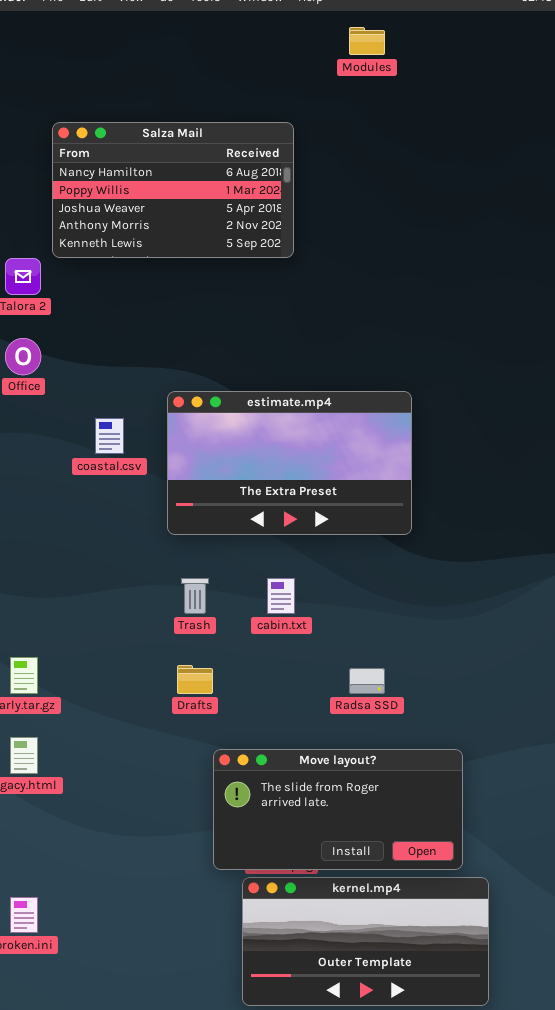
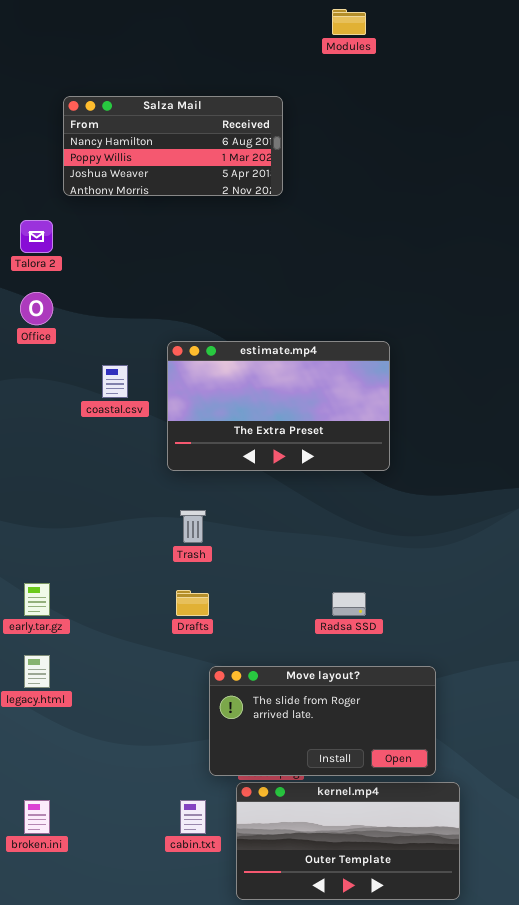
Salza Mail: [52,122,294,258] -> [63,96,283,196], resized
cabin.txt: [267,578,295,614] -> [180,800,206,834], moved

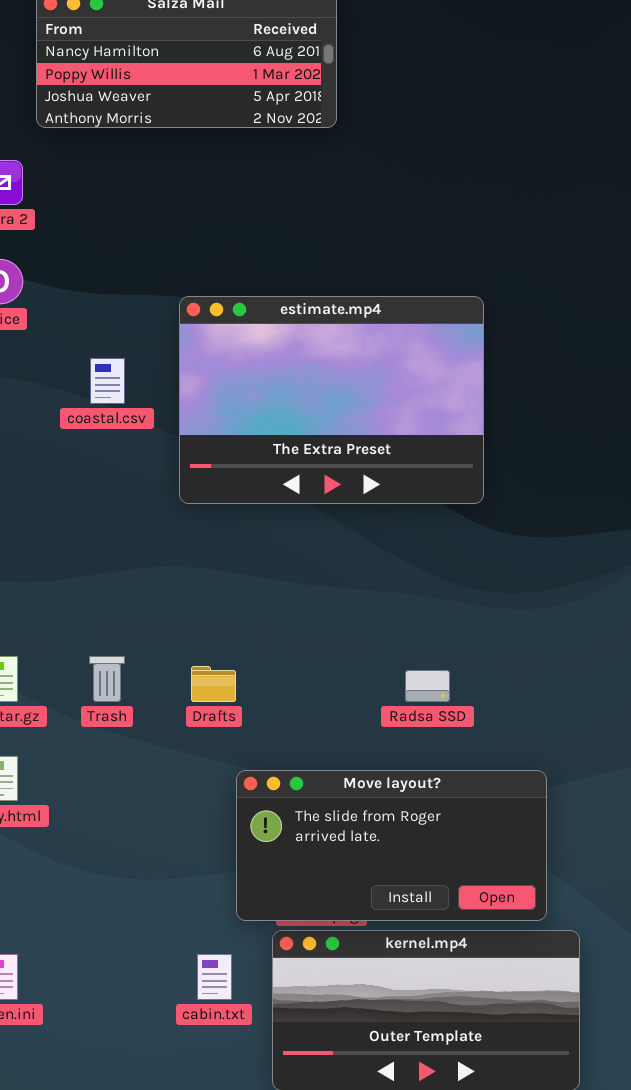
estimate.mp4: [167,341,390,471] -> [179,296,484,504], resized
Trash: [180,510,206,543] -> [89,656,125,702], moved

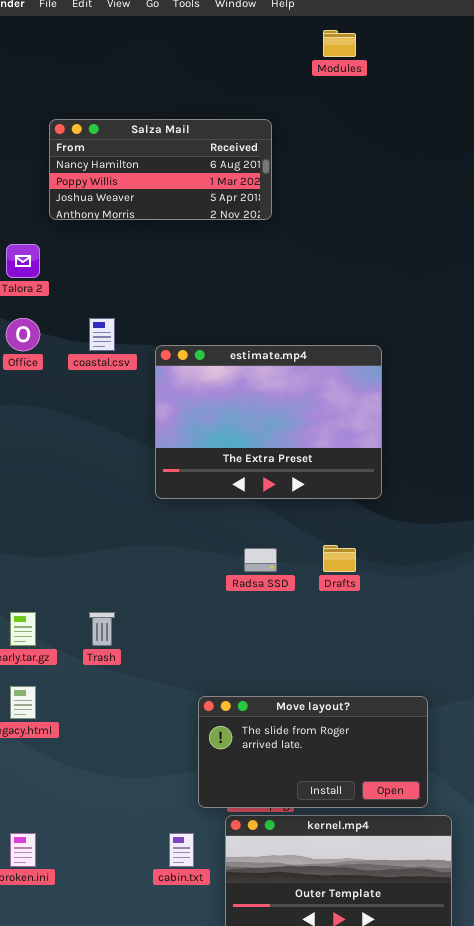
coastal.csv: [90,358,125,404] -> [89,318,115,351], moved
Drafts: [191,666,236,702] -> [323,545,356,572], moved
Radsa SSD: [405,670,450,702] -> [244,548,277,572], moved

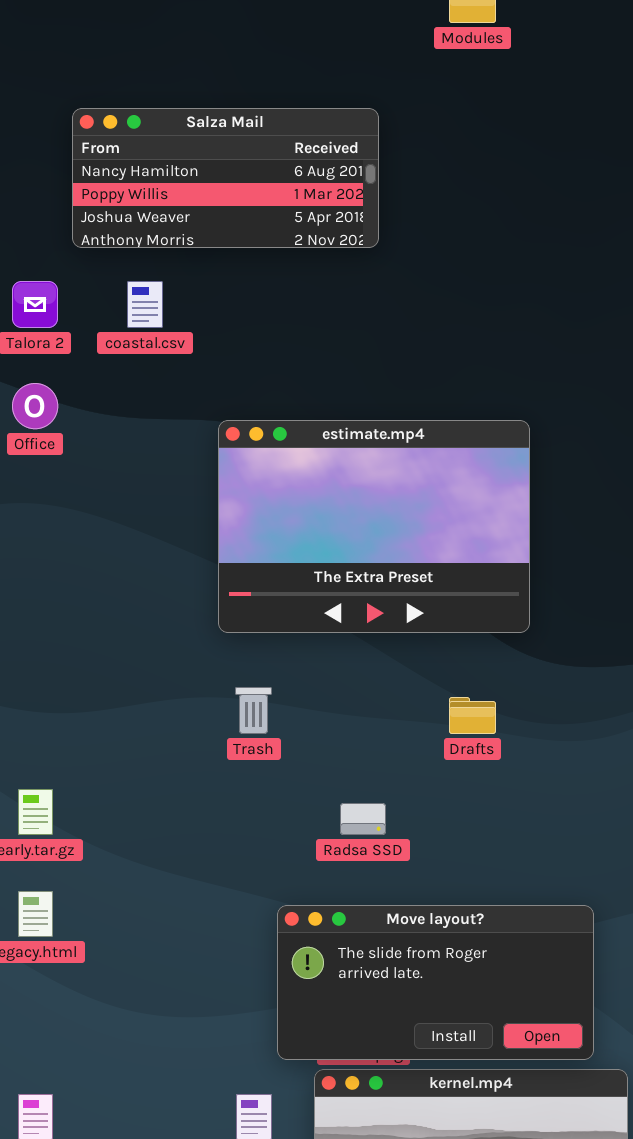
coastal.csv: [89,318,115,351] -> [127,281,163,328], moved
Radsa SSD: [244,548,277,572] -> [340,803,386,835], moved
Trash: [89,612,115,646] -> [235,687,272,734], moved

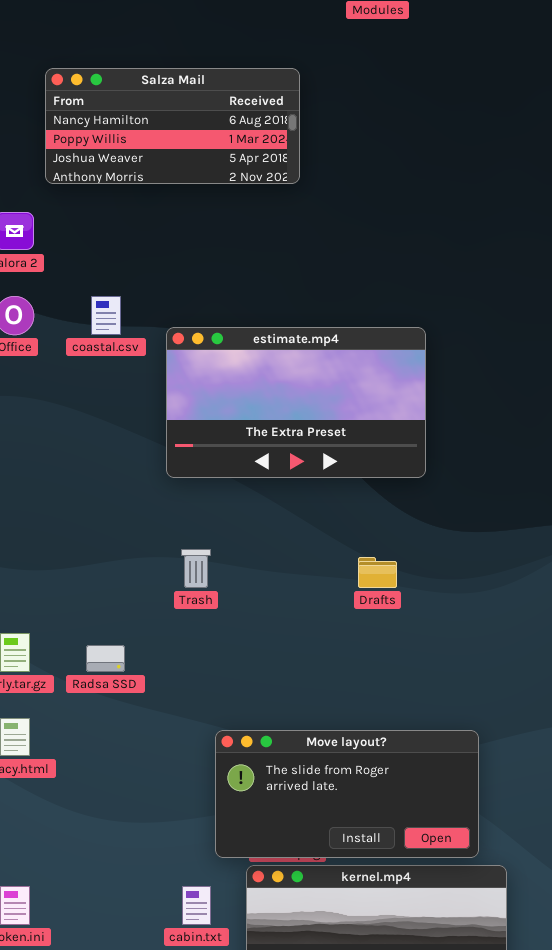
coastal.csv: [127,281,163,328] -> [91,296,121,335], moved
estimate.mp4: [218,420,530,633] -> [166,327,426,478], resized
Radsa SSD: [340,803,386,835] -> [86,645,125,672], moved

